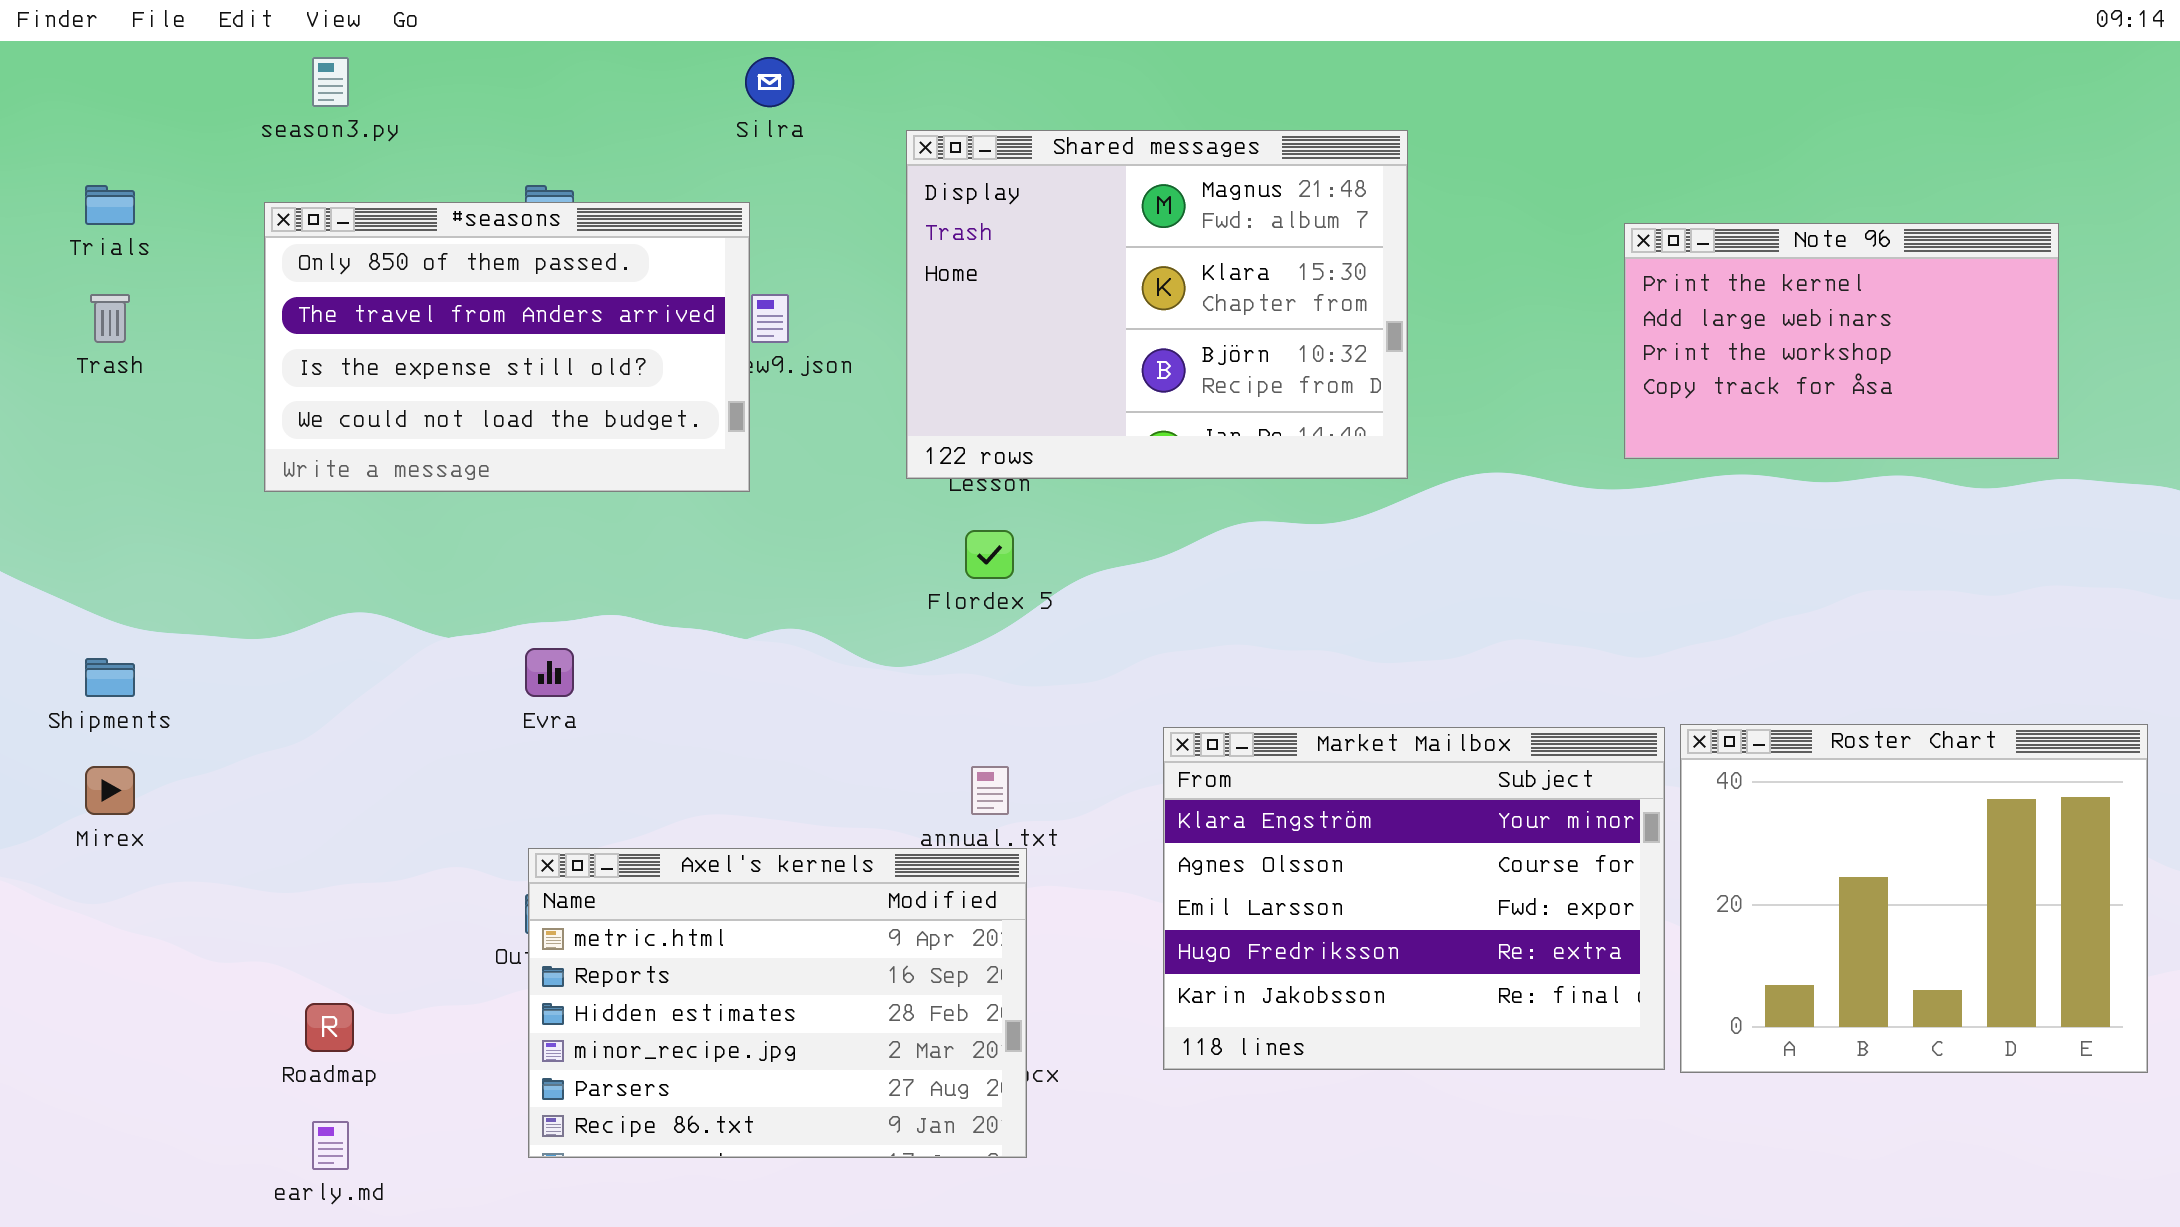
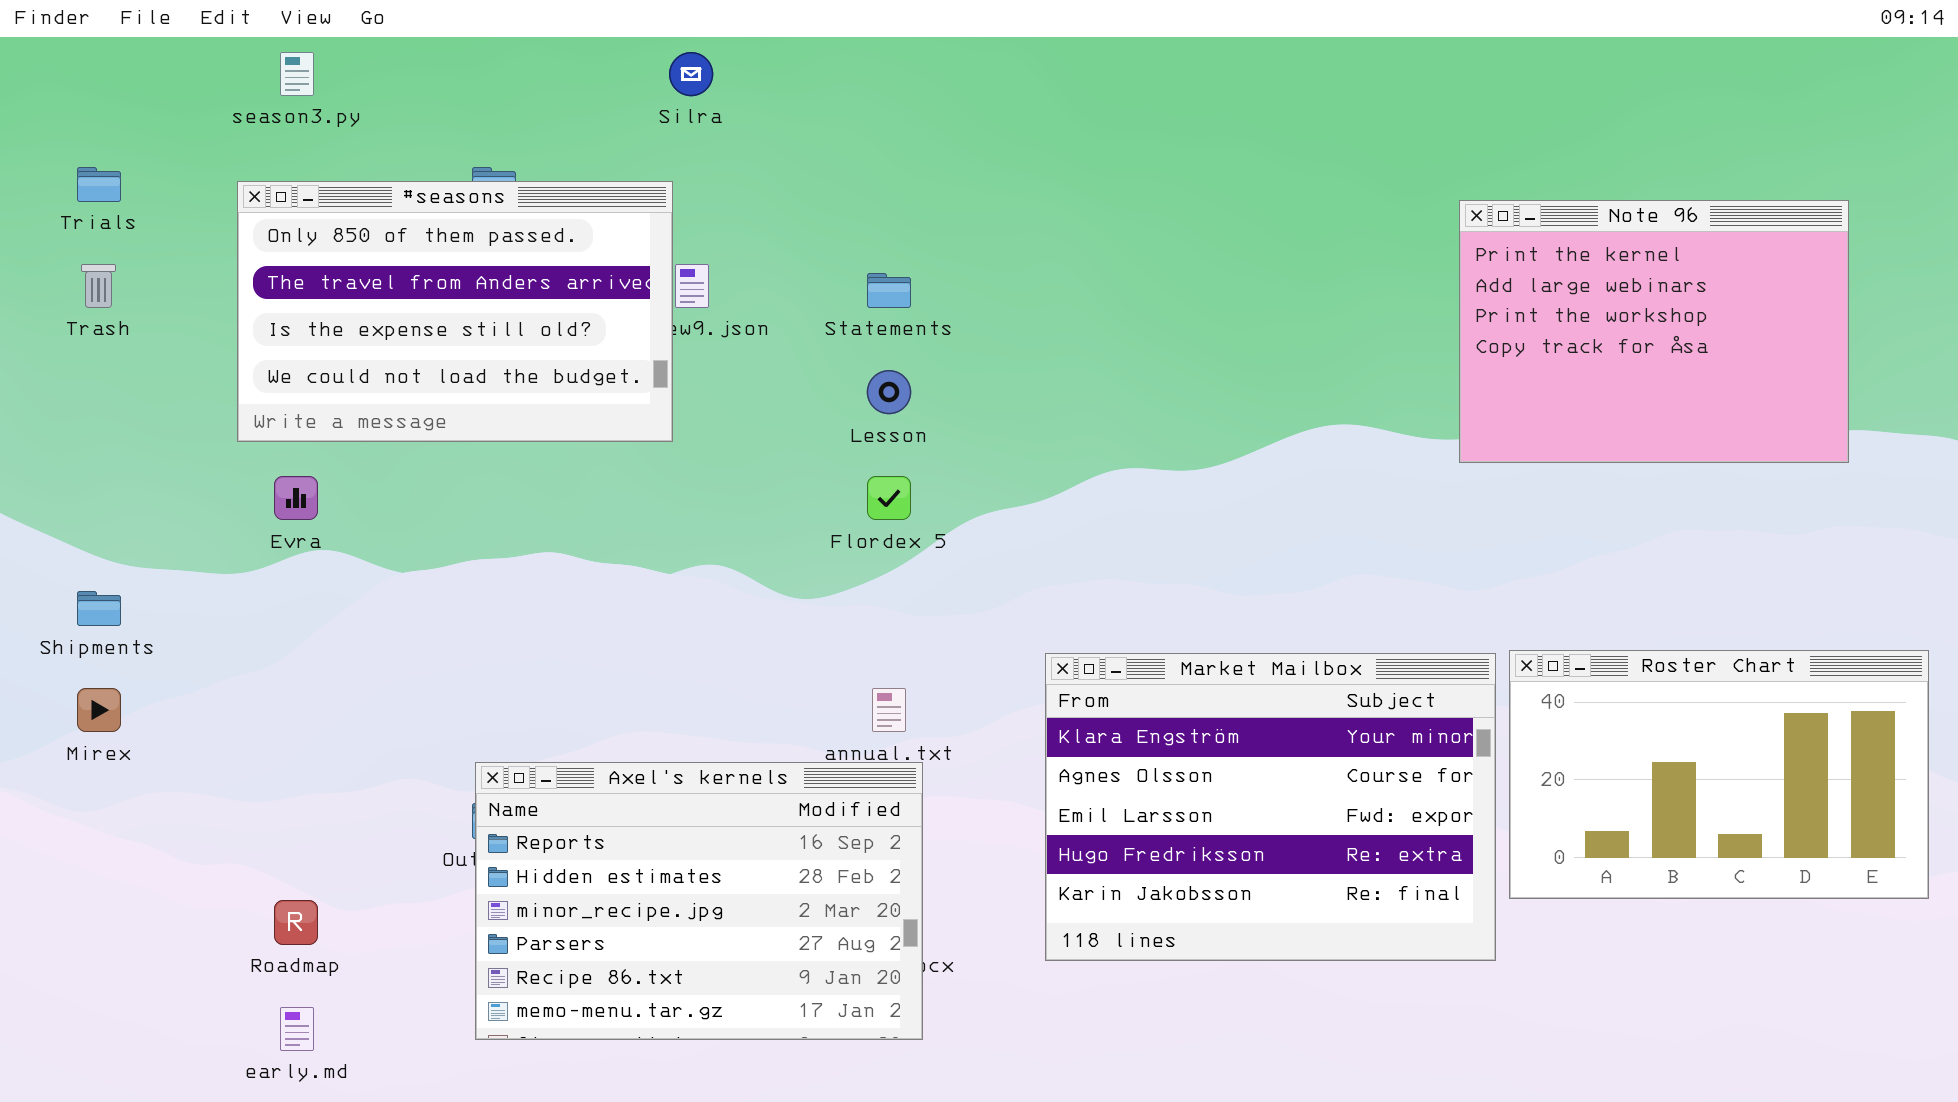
Shared messages: [906,130,1408,479] -> none, closed
Note 96: [1624,223,2059,459] -> [1459,200,1849,463], resized
Evra: [525,648,574,697] -> [274,476,318,520], moved
Roster Chart: [1680,724,2148,1073] -> [1509,650,1929,899], resized
Axel's kernels: [528,848,1027,1158] -> [475,762,923,1040], scrolled down 1 row

